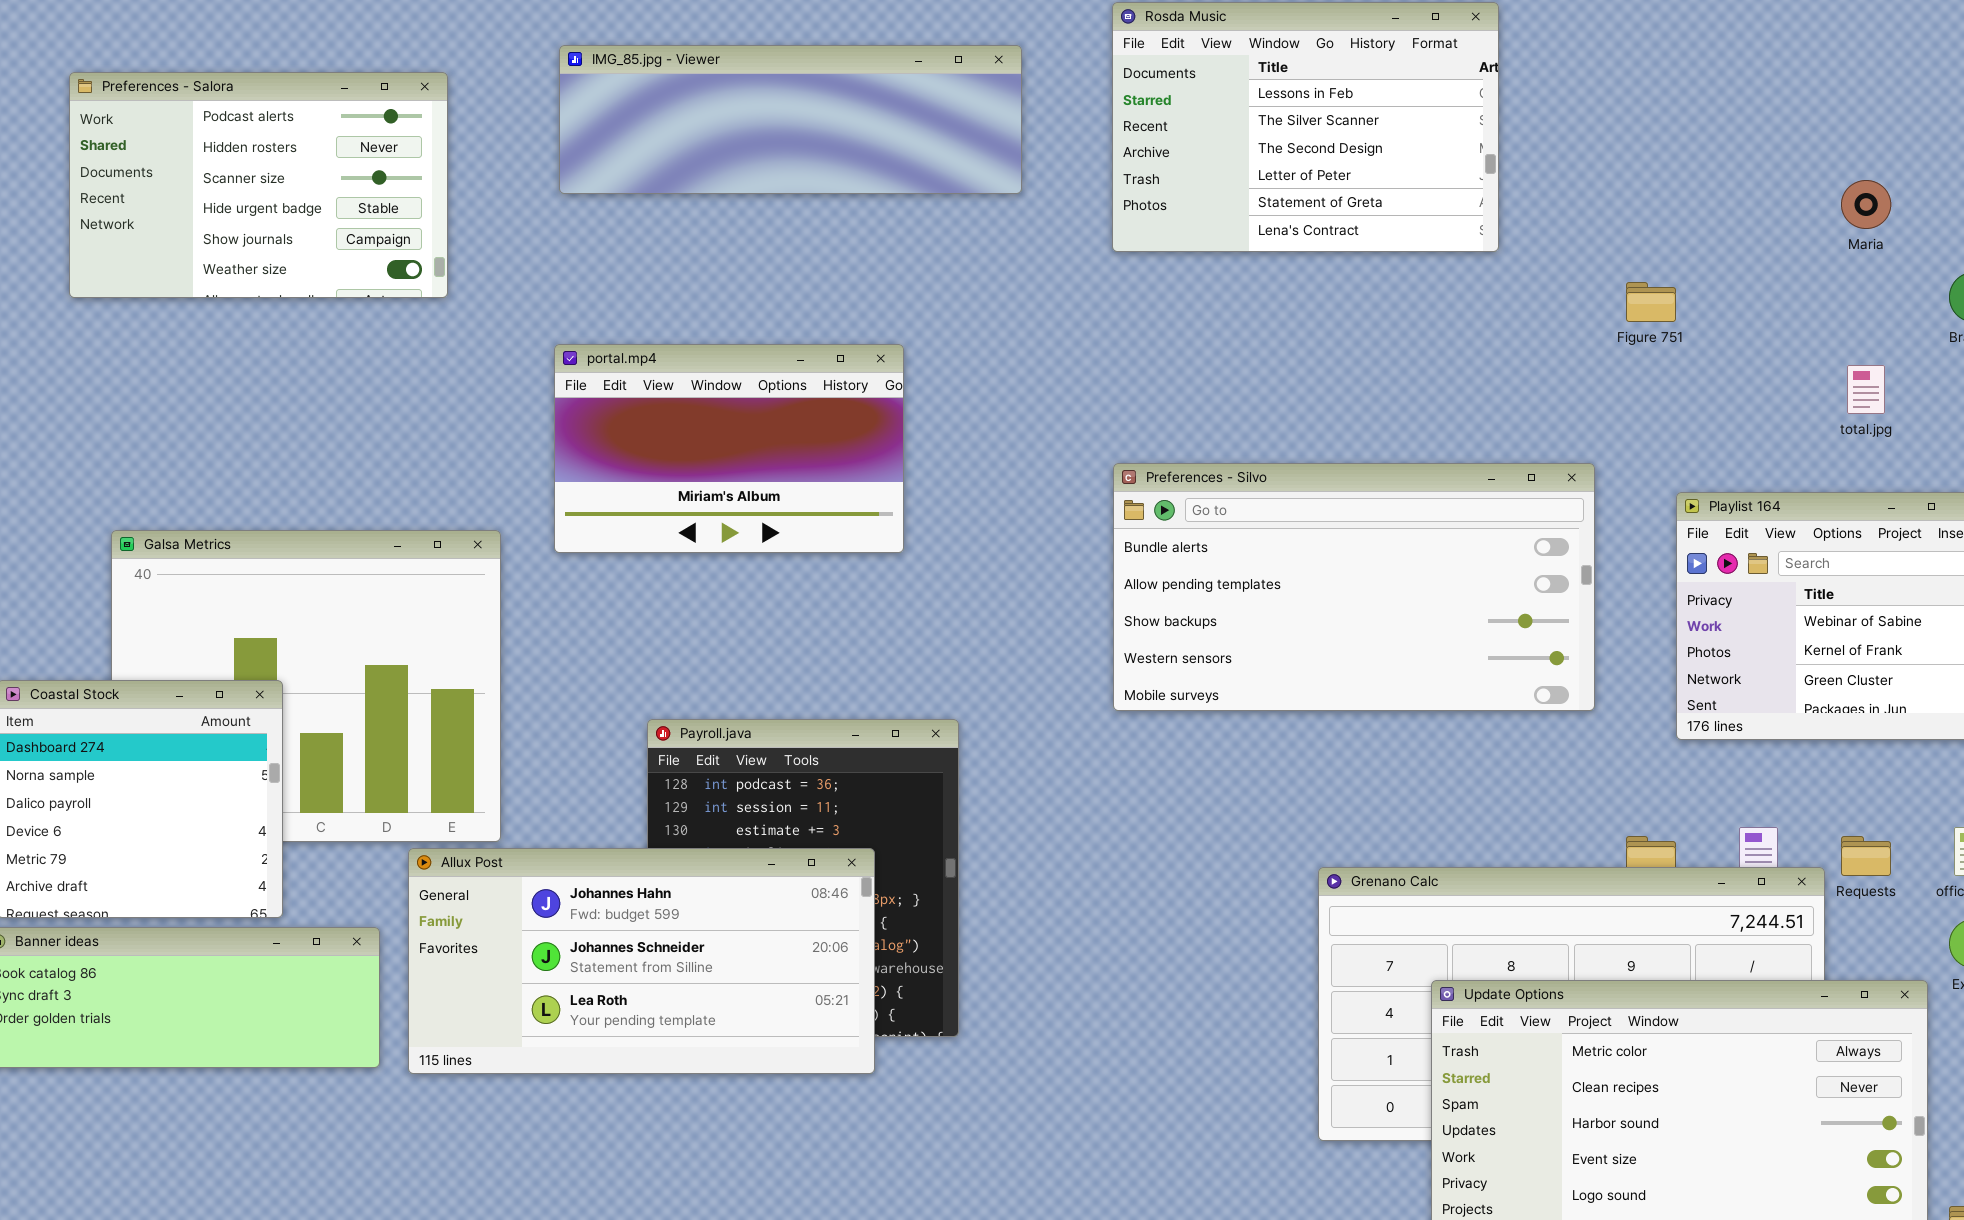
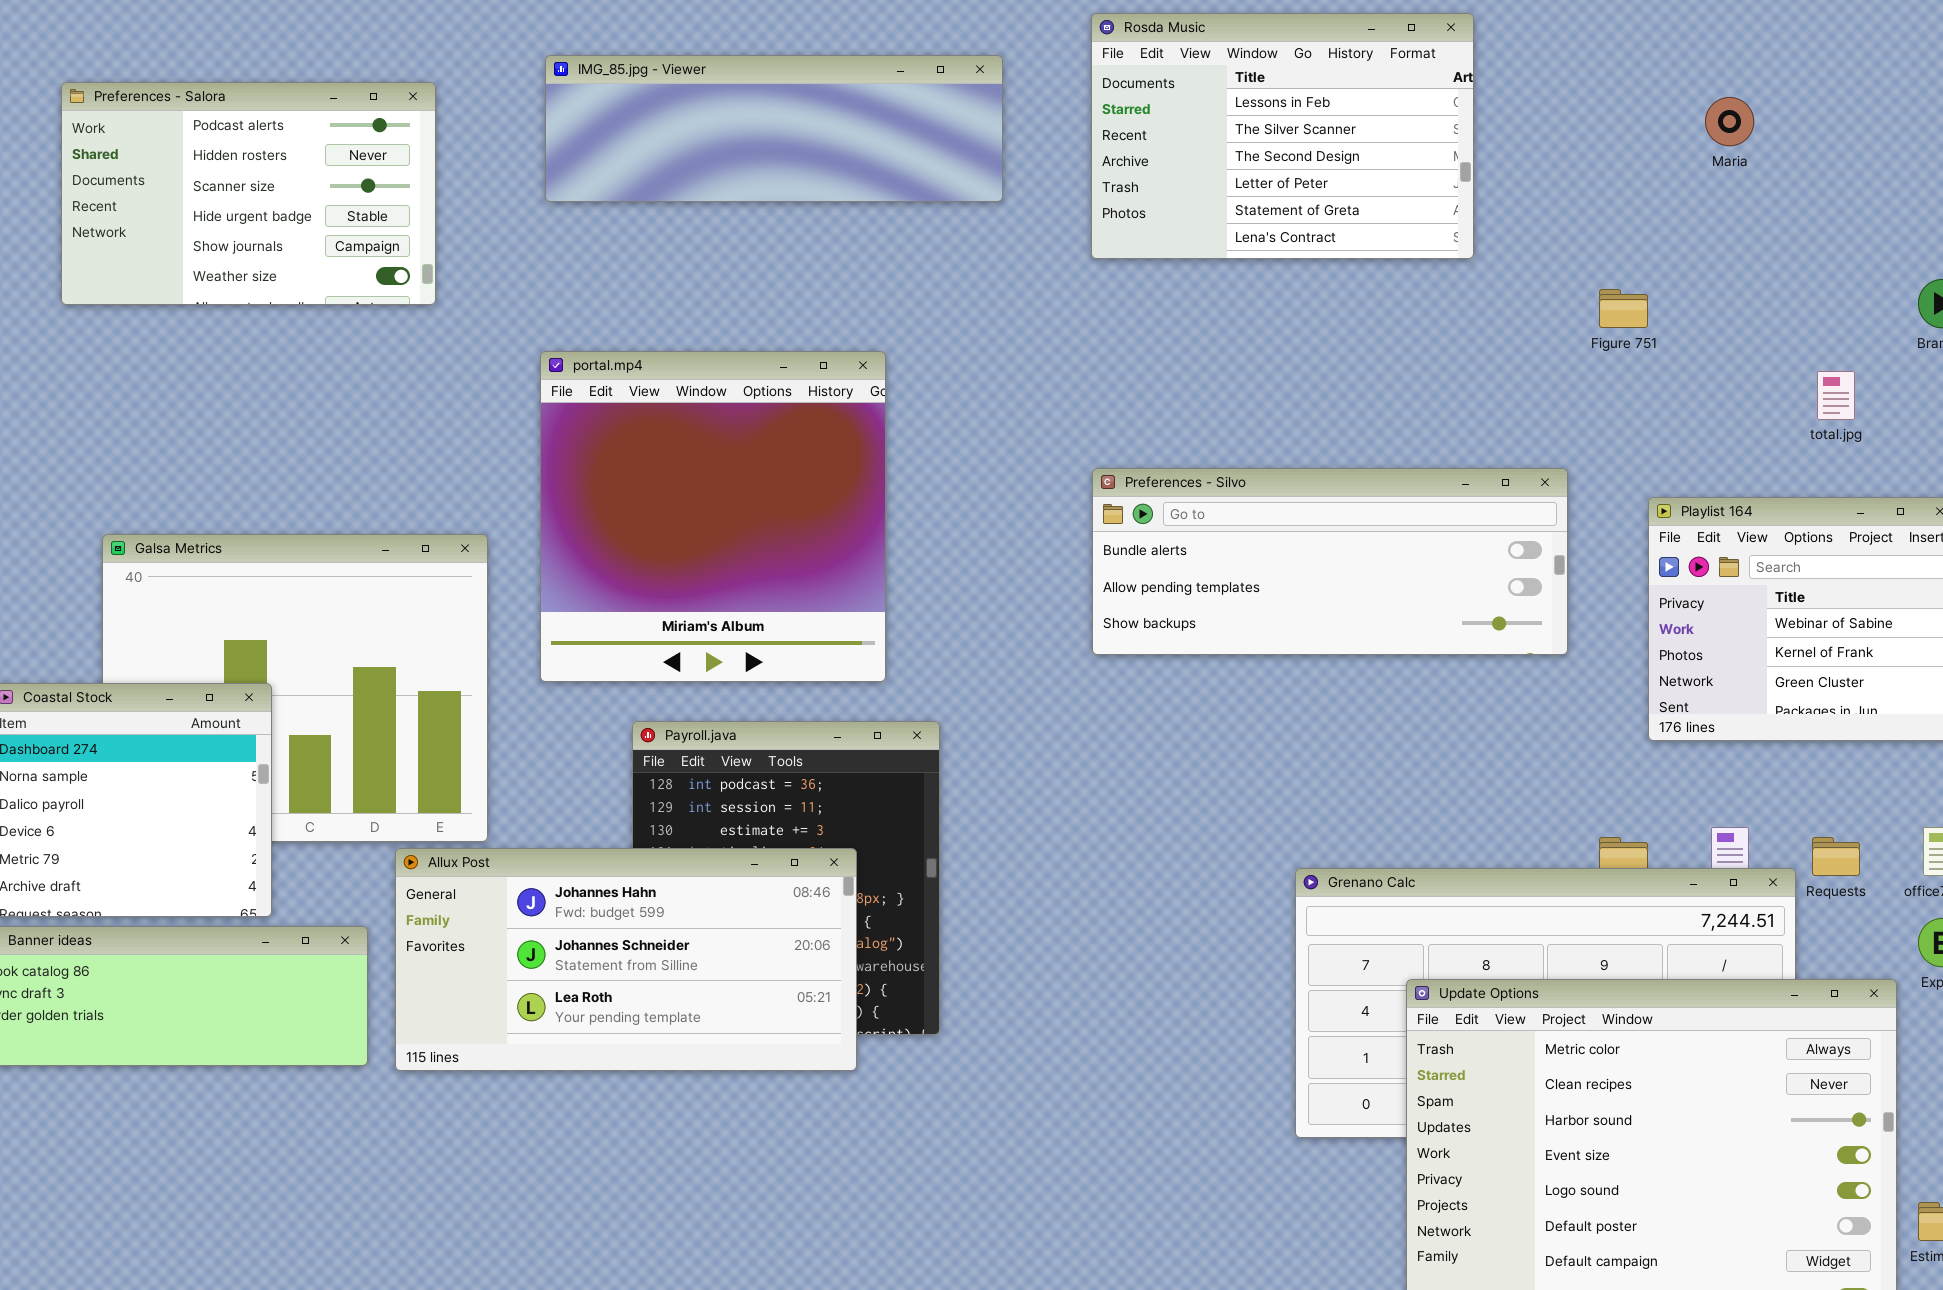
Maria: [1841,180,1891,229] -> [1705,97,1754,146], moved
portal.mp4: [554,344,904,553] -> [540,351,886,682], resized
Preferences - Silvo: [1113,463,1595,711] -> [1092,468,1568,655], resized

